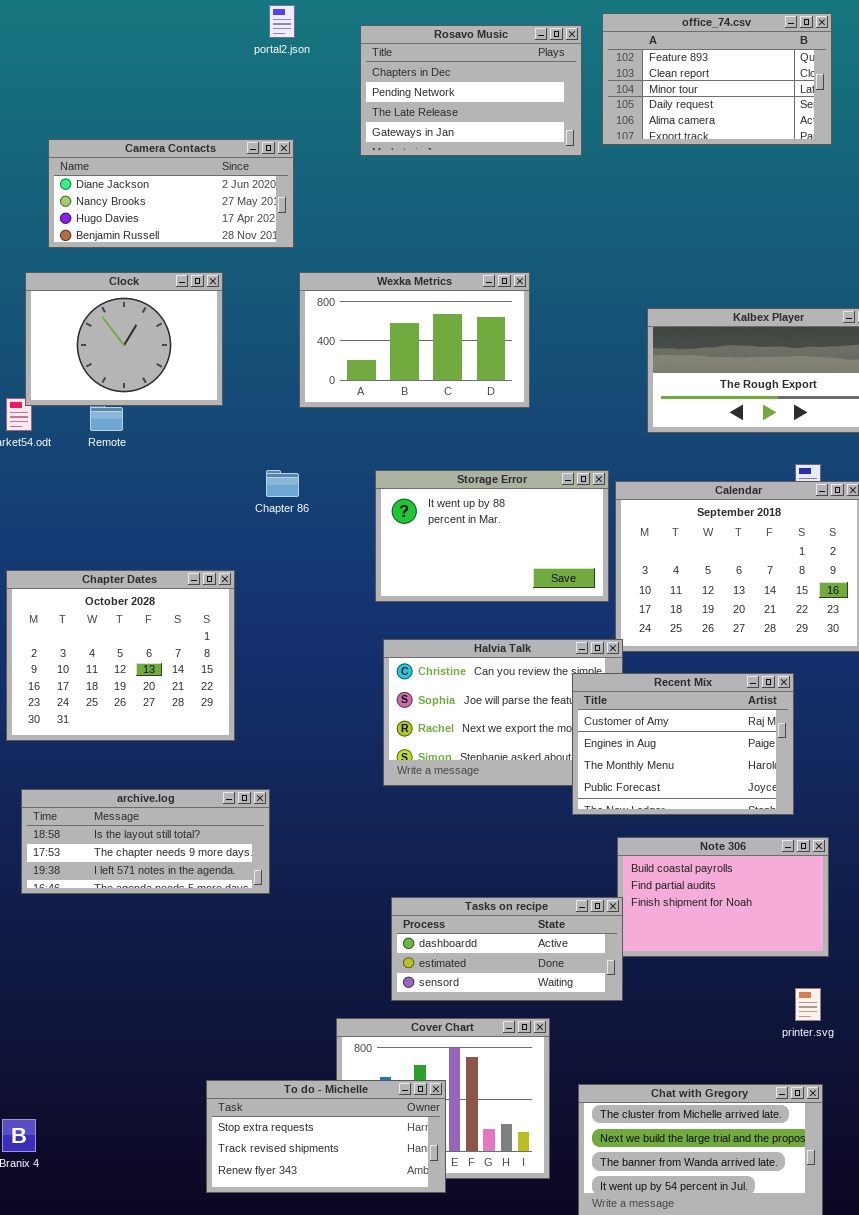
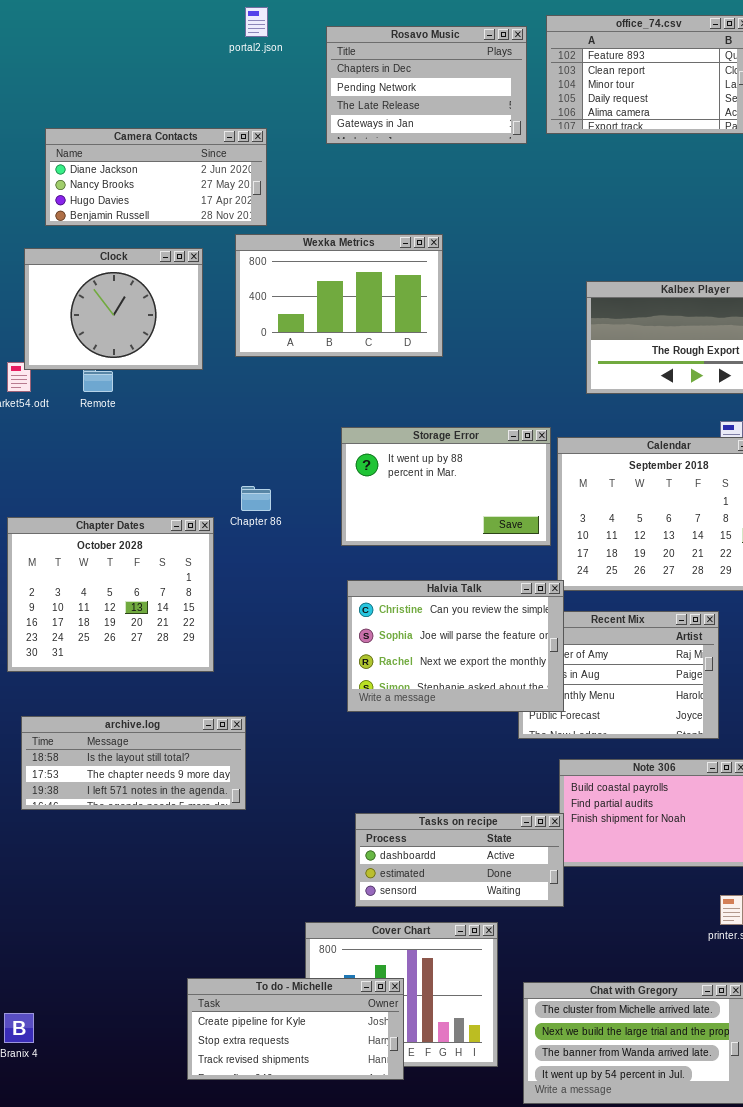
Wexka Metrics: [299,272,530,408] -> [235,234,443,357], moved
Chapter 86: [266,470,299,497] -> [241,486,271,511], moved
Halvia Talk: [383,639,623,786] -> [347,580,564,712], raised
To do - Michelle: [206,1080,446,1193] -> [187,978,404,1080], scrolled up 1 row

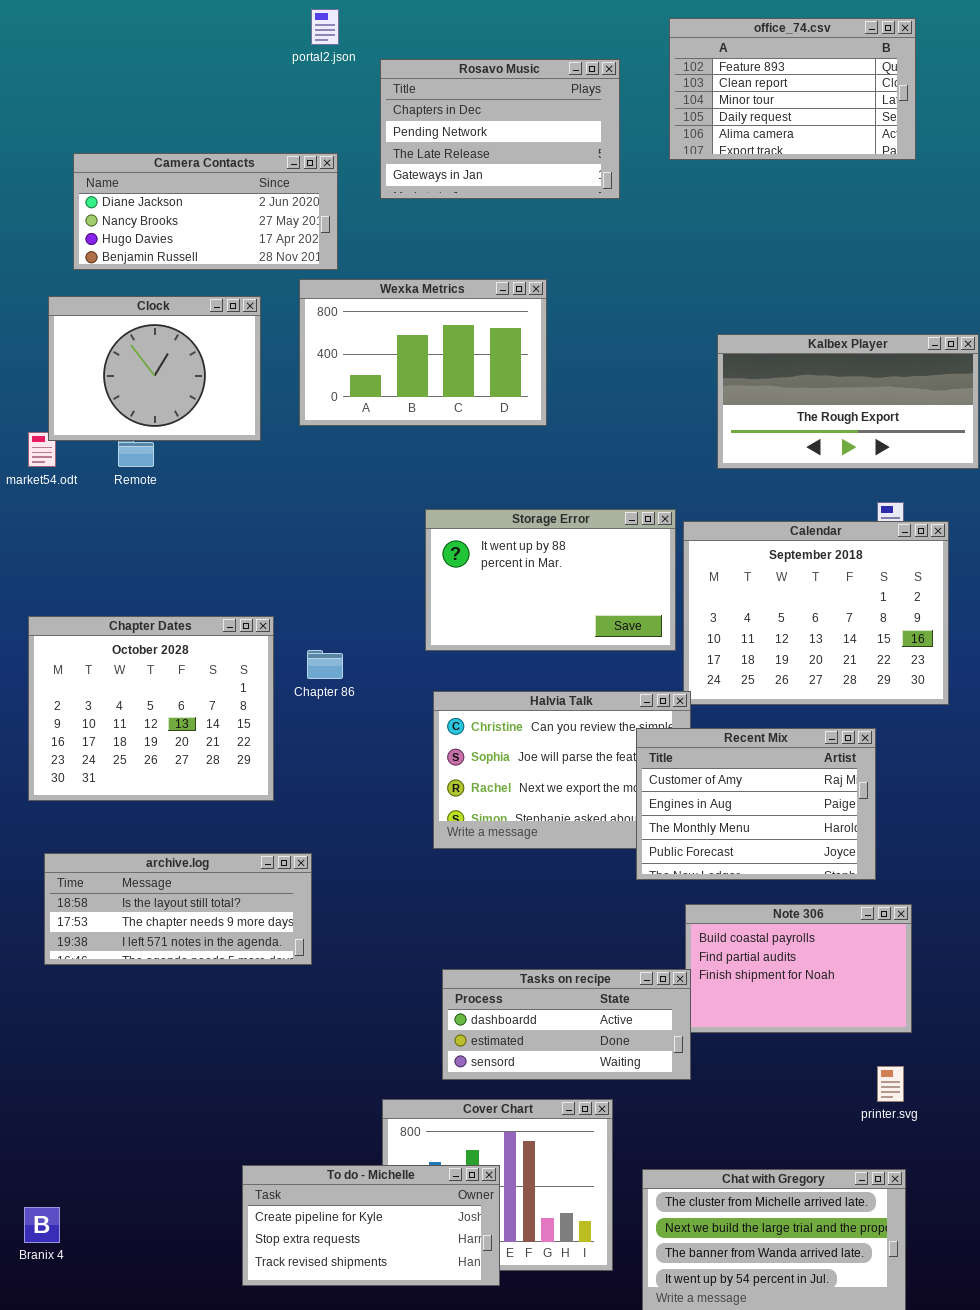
Rosavo Music: [326,26,527,144] -> [380,59,620,199], moved
Chapter 86: [241,486,271,511] -> [307,650,343,679], moved
Recent Mix: [518,611,719,739] -> [636,728,876,880], raised

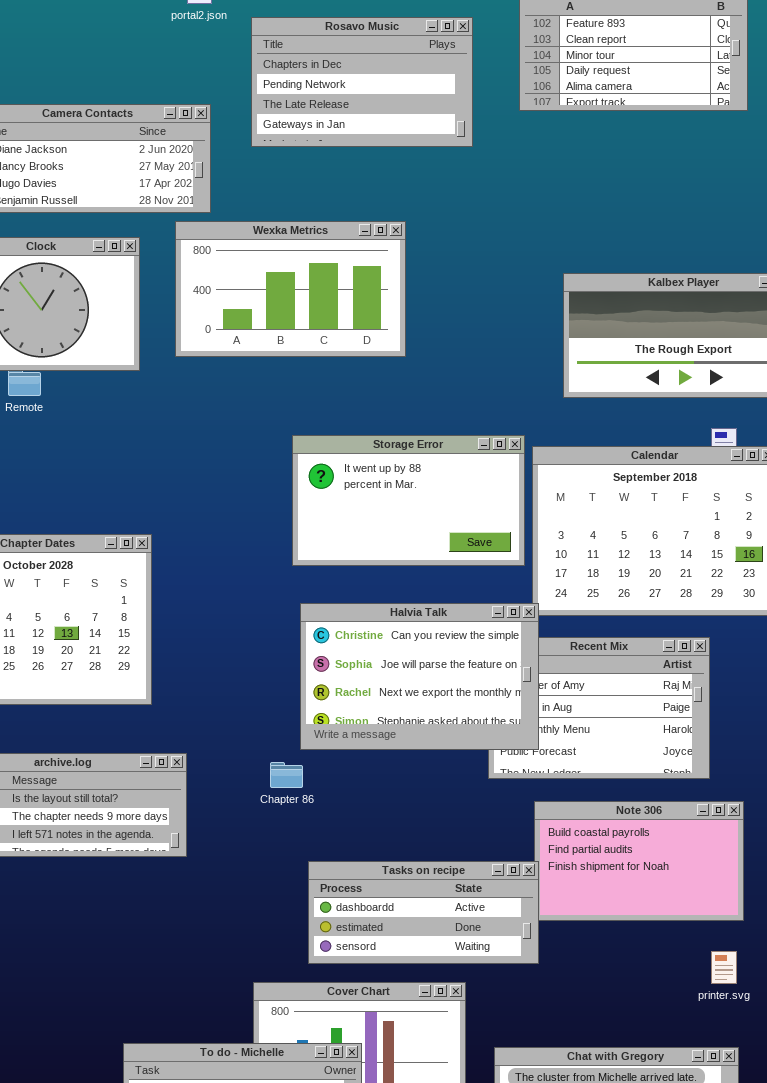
Chapter 86: [307,650,343,679] -> [270,762,303,788], moved
Halvia Talk: [433,691,691,849] -> [300,603,539,750], raised

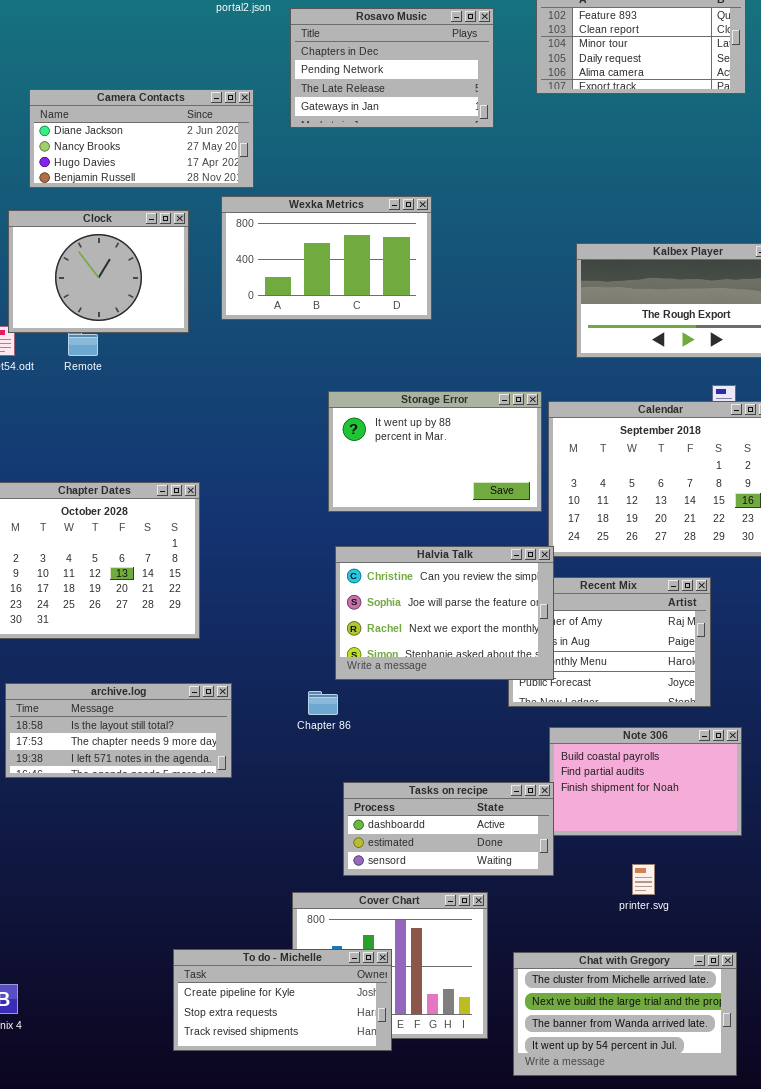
printer.svg: [711,951,737,984] -> [632,864,655,895], moved

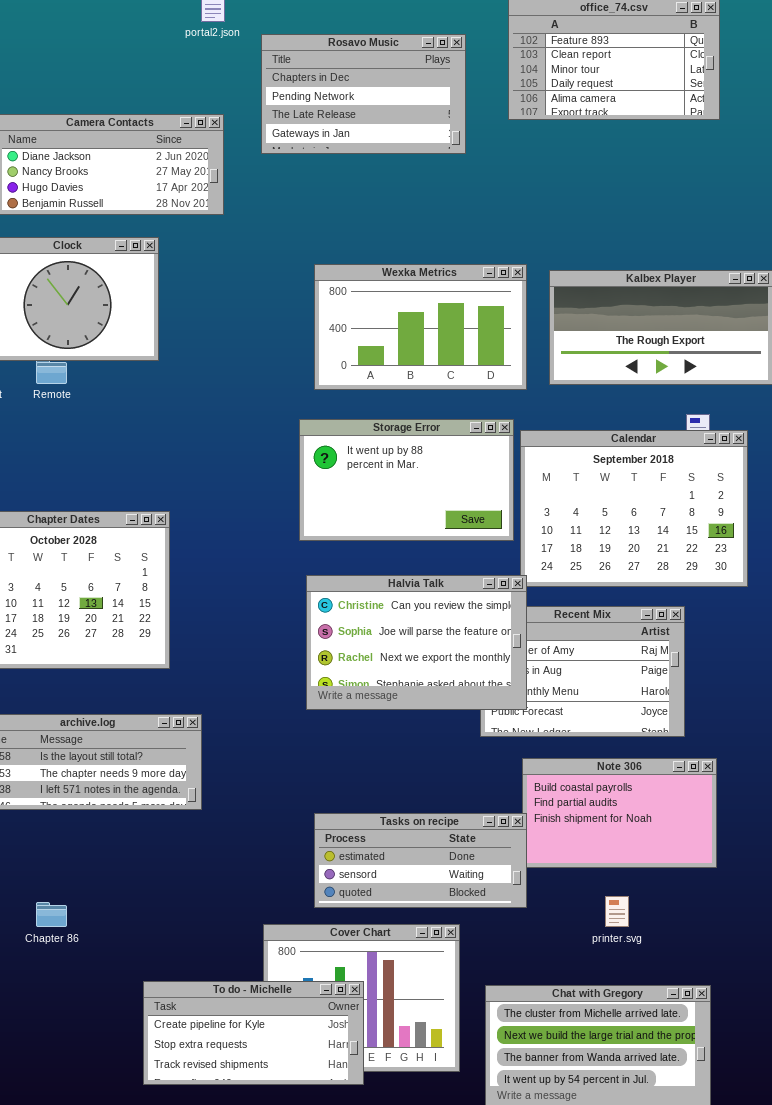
Wexka Metrics: [221,196,432,320] -> [314,264,527,390], moved
Chapter 86: [308,691,338,715] -> [36,902,67,927], moved
Tasks on recipe: [343,782,554,876] -> [314,813,527,908], scrolled down 1 row

